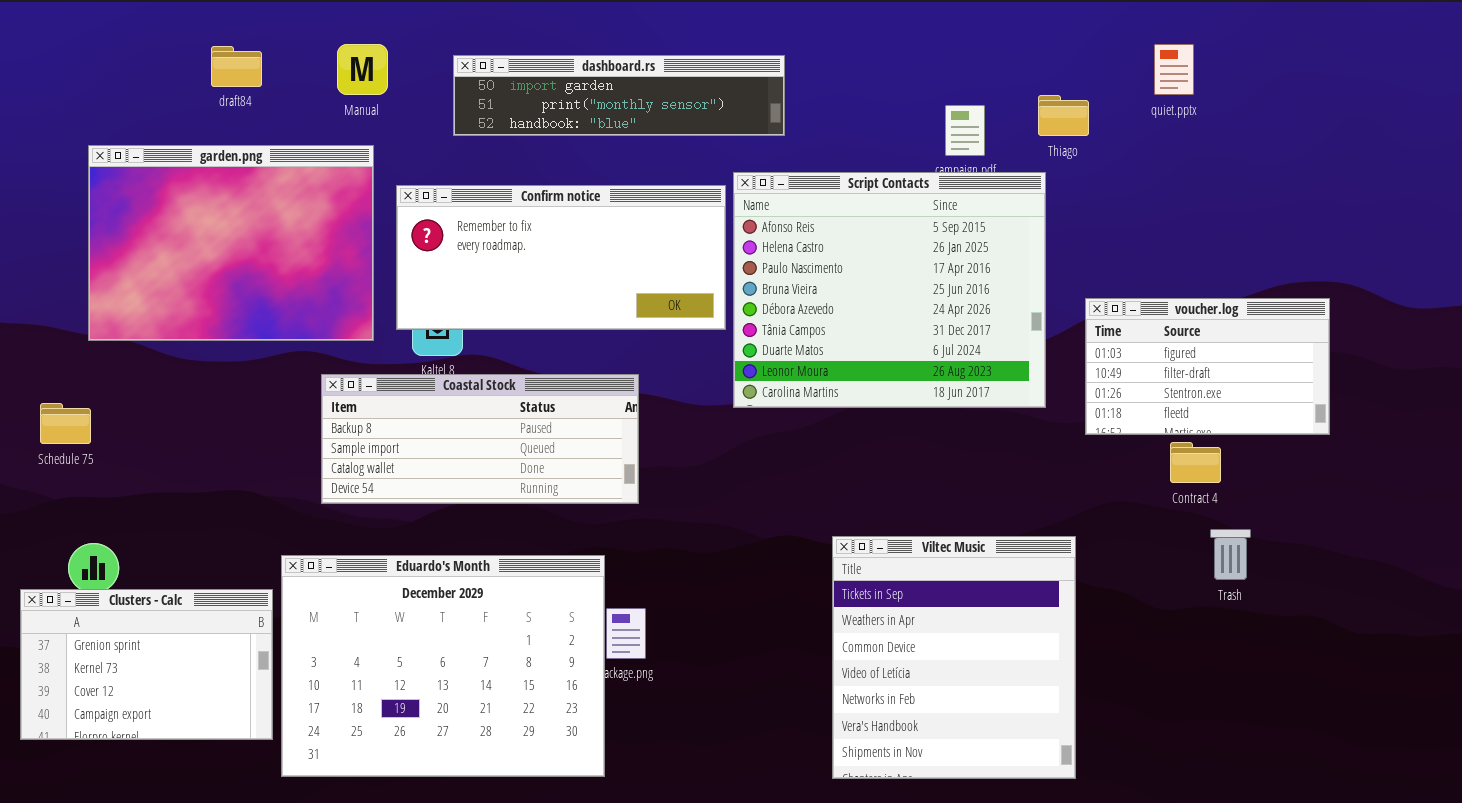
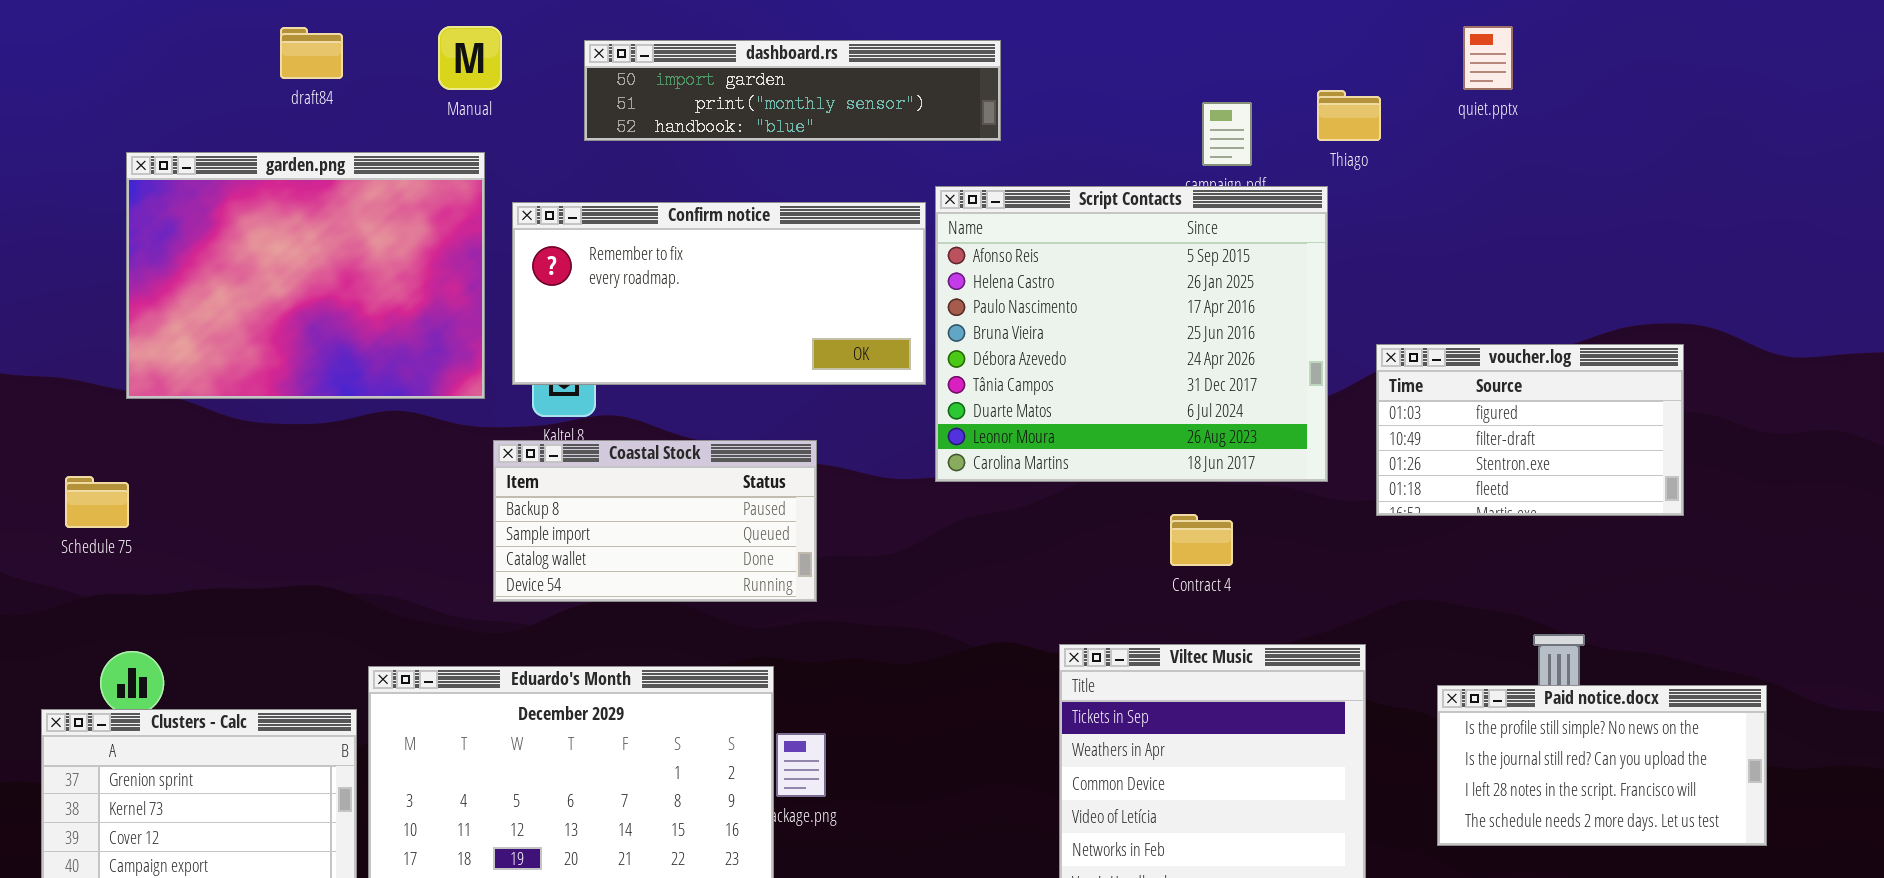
Coastal Stock: [321,374,639,504] -> [493,440,817,602], resized
Contract 4: [1170,442,1221,483] -> [1170,514,1233,566], moved
Paid notice.docx: none -> [1437,685,1767,846], opened

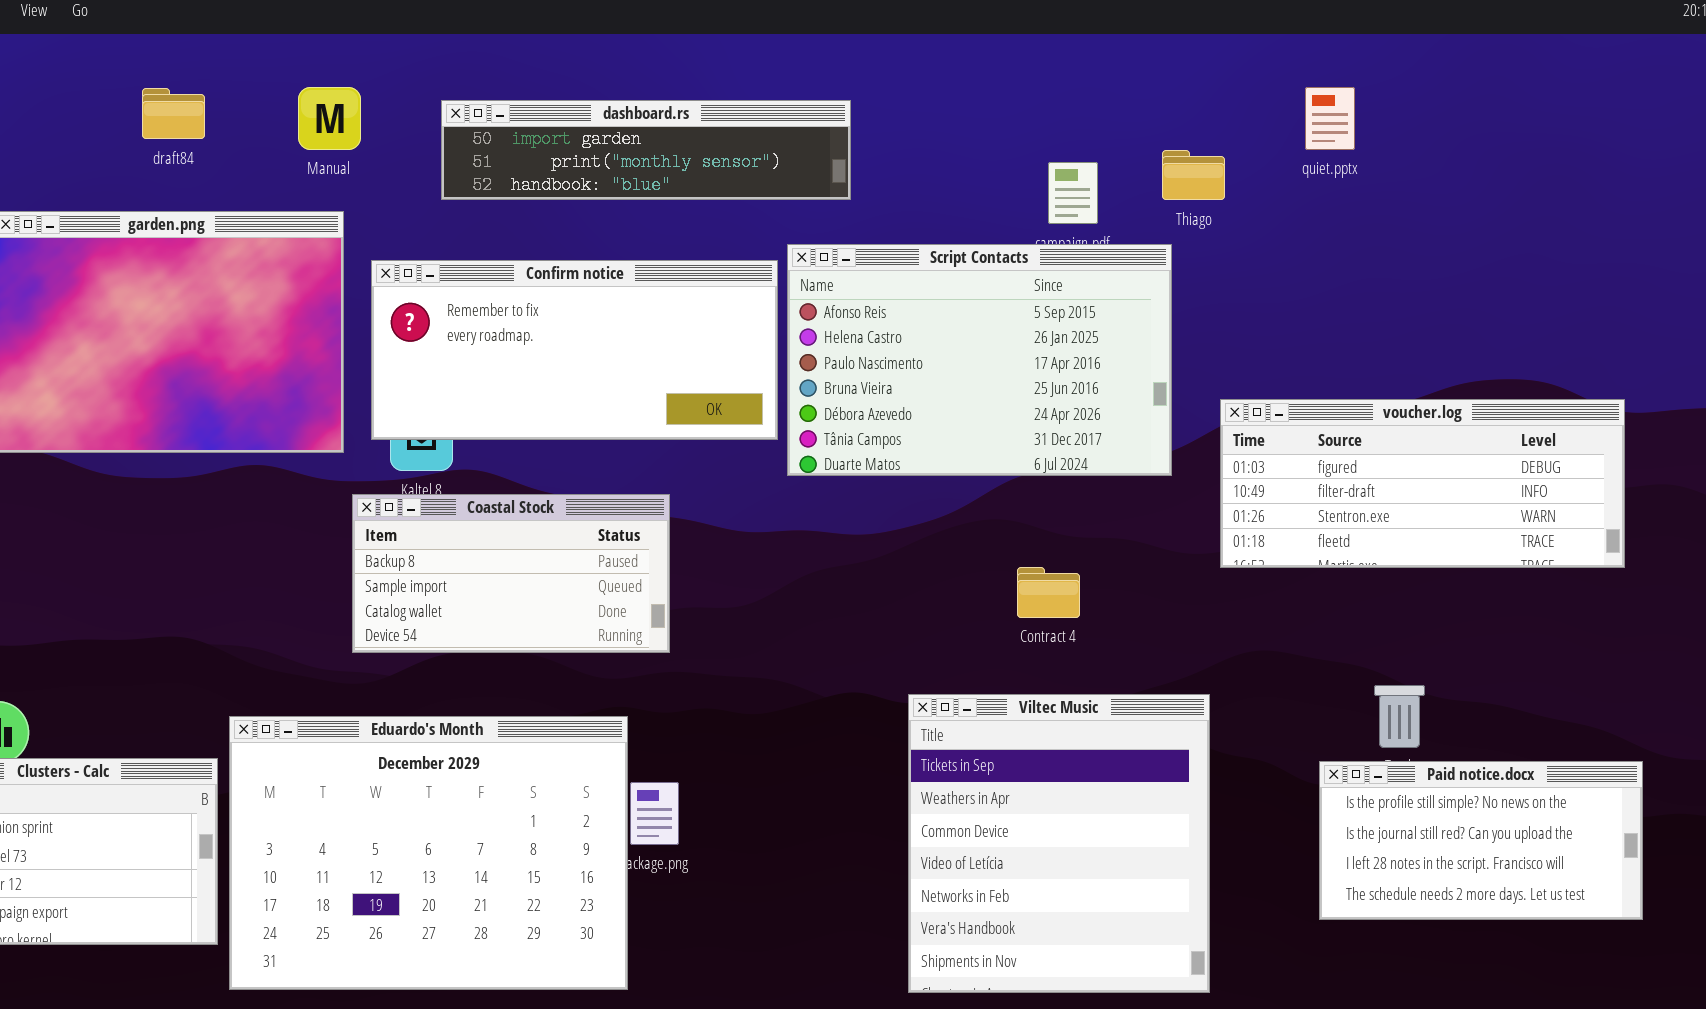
Script Contacts: [935,186,1328,482] -> [787,244,1172,476], resized
voucher.log: [1376,344,1684,516] -> [1220,399,1625,568], resized
Paid notice.docx: [1437,685,1767,846] -> [1319,761,1643,920], moved

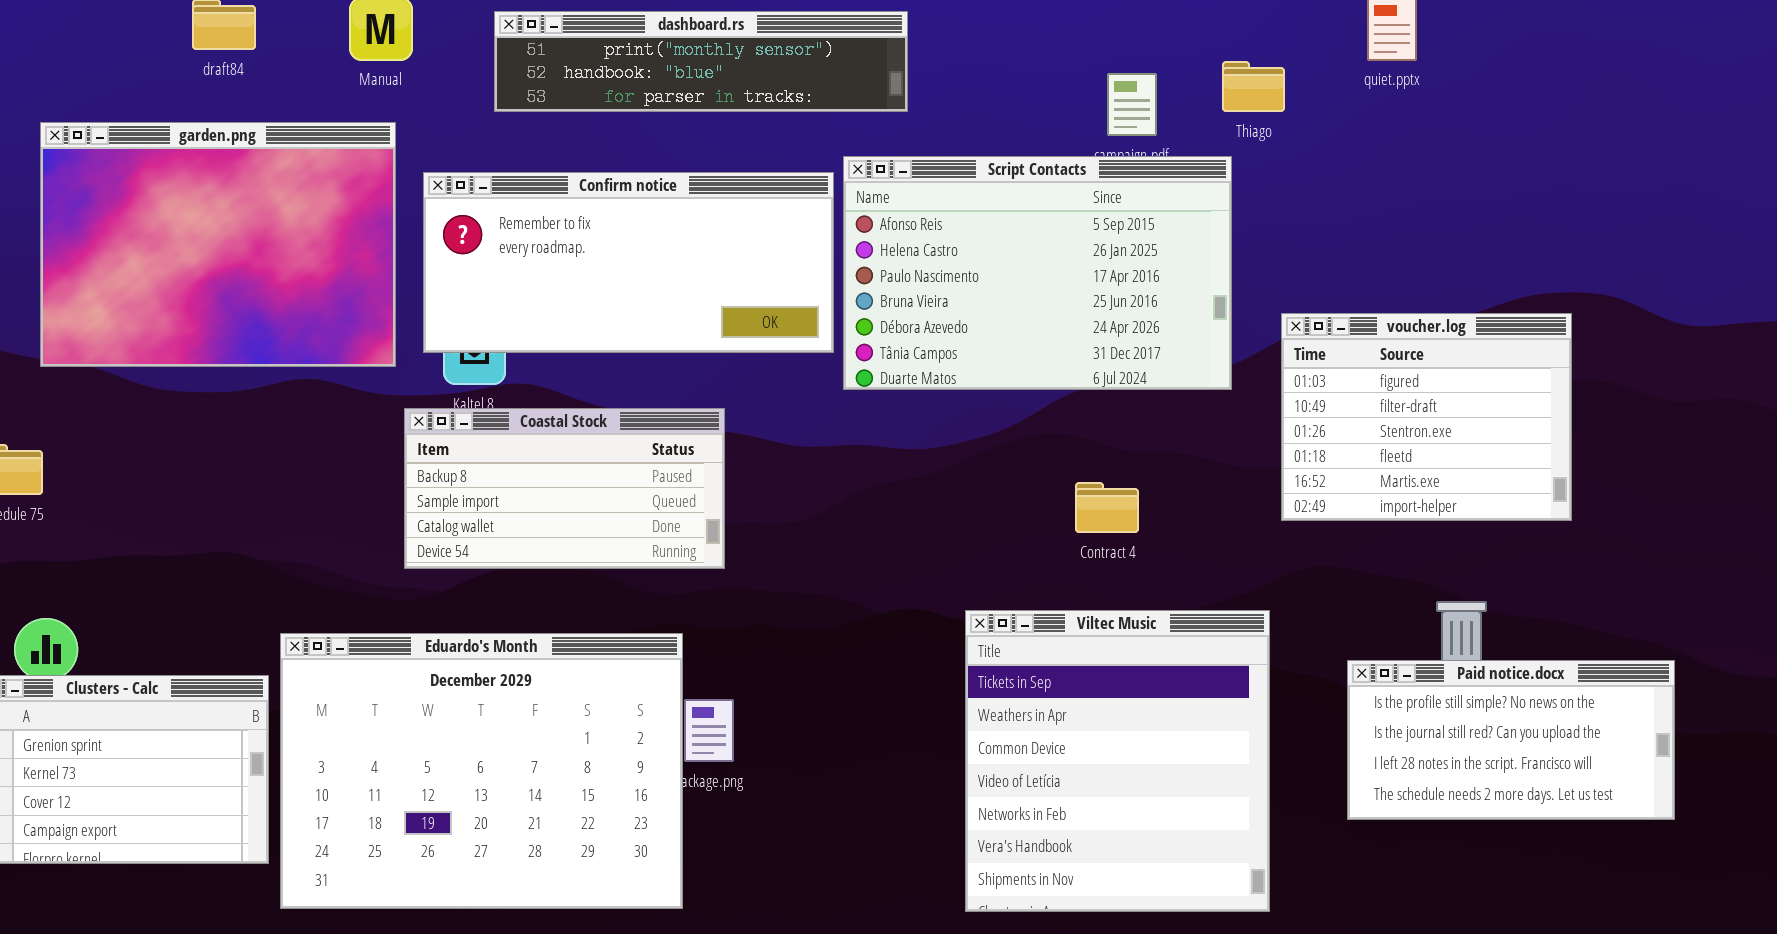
dashboard.rs: [441,100,851,200] -> [494,11,908,112], scrolled down 1 row
voucher.log: [1220,399,1625,568] -> [1281,313,1572,521], resized
Paid notice.docx: [1319,761,1643,920] -> [1347,660,1675,820], moved

